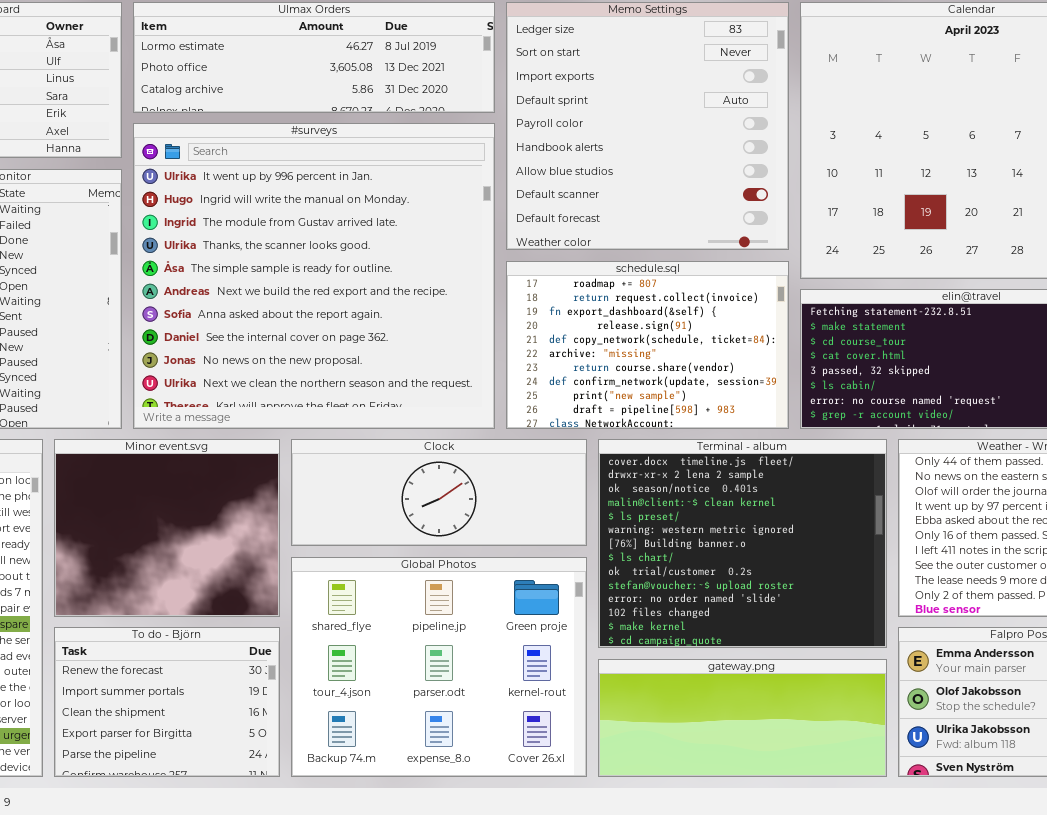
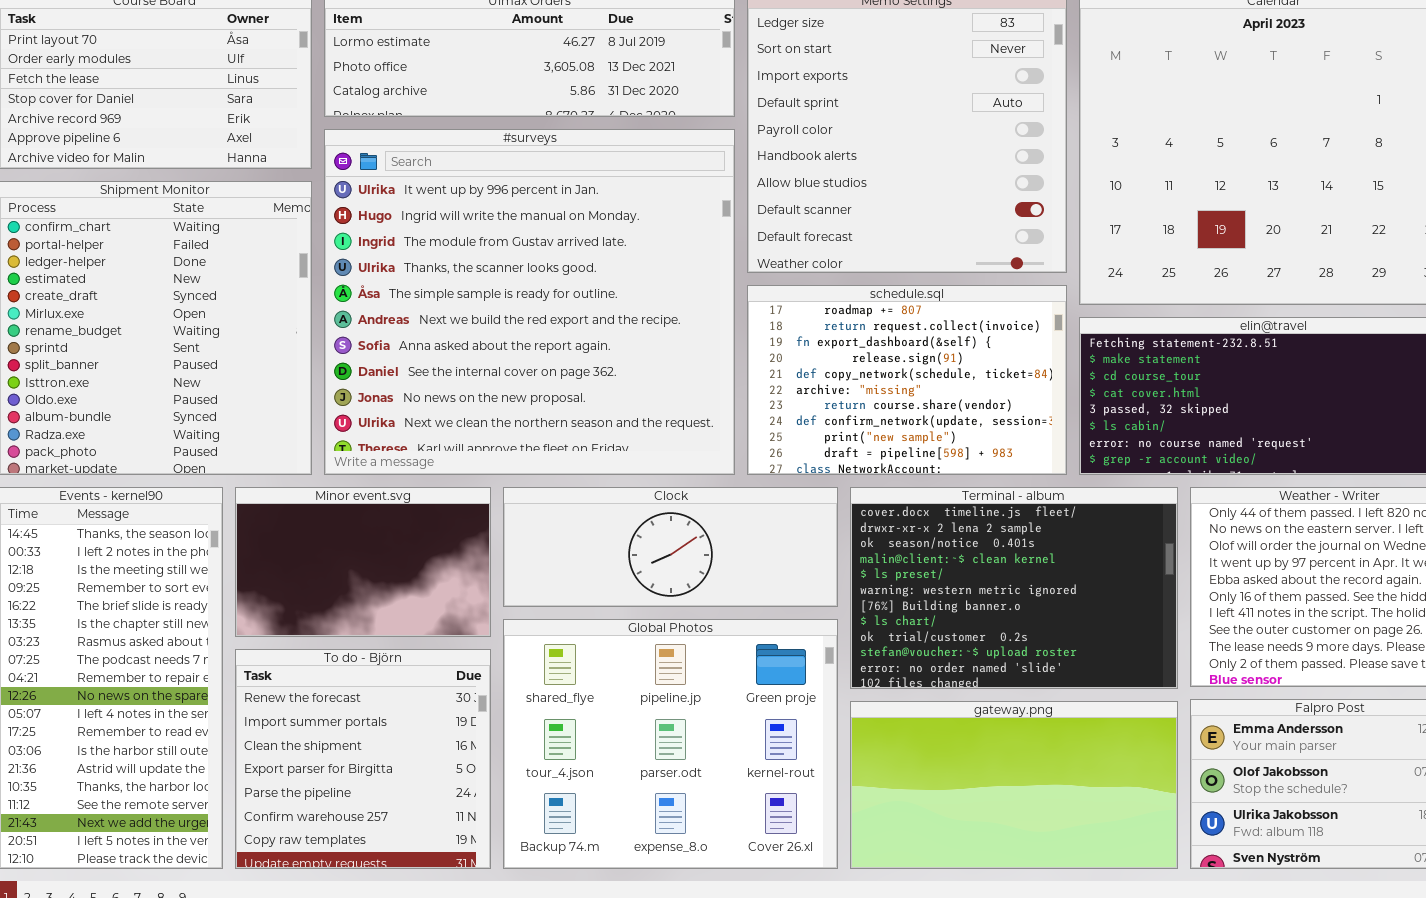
Minor event.svg: [54,439,280,617] -> [235,487,491,637], resized
Terminal - album: [598,439,887,648] -> [850,487,1178,689], resized
To do - Björn: [54,627,280,777] -> [235,649,491,869], resized
gateway.png: [598,659,887,777] -> [850,701,1178,869], resized

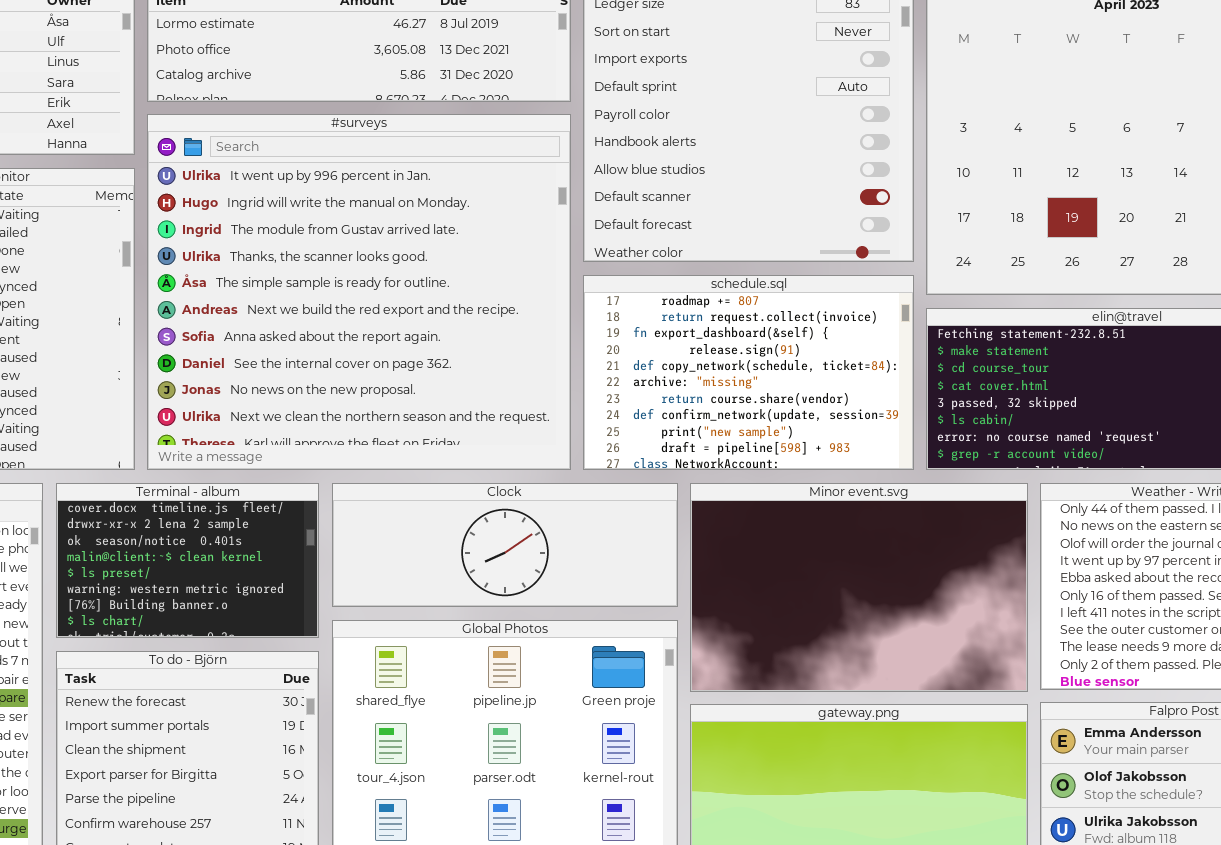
Minor event.svg: [235,487,491,637] -> [690,483,1028,692], moved, resized
Terminal - album: [850,487,1178,689] -> [56,483,319,638], moved, resized

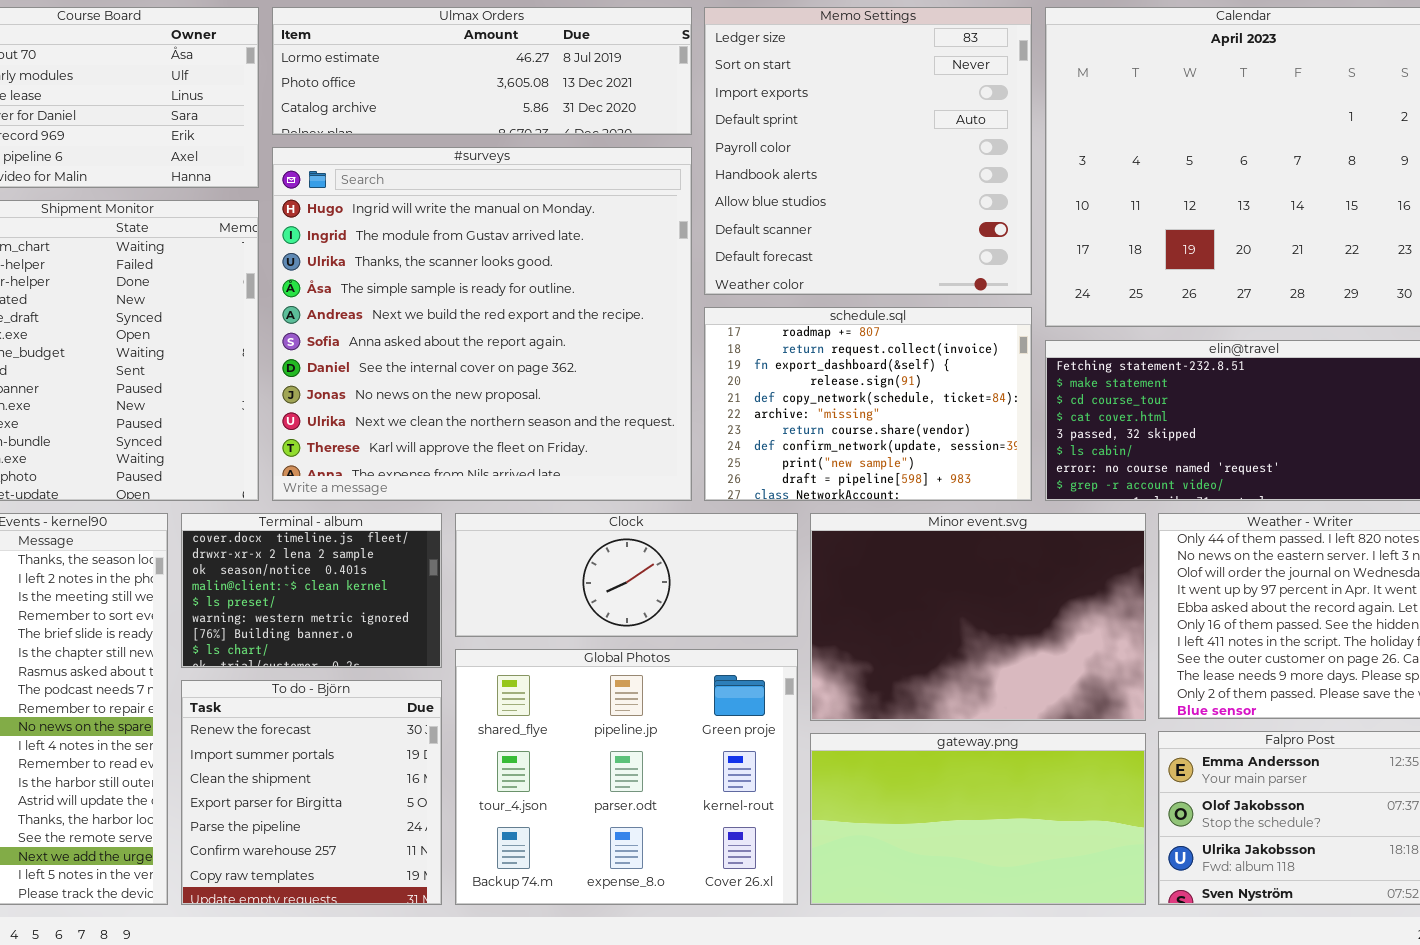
#surveys: [147,114,571,470] -> [272,147,692,501], scrolled down 1 row

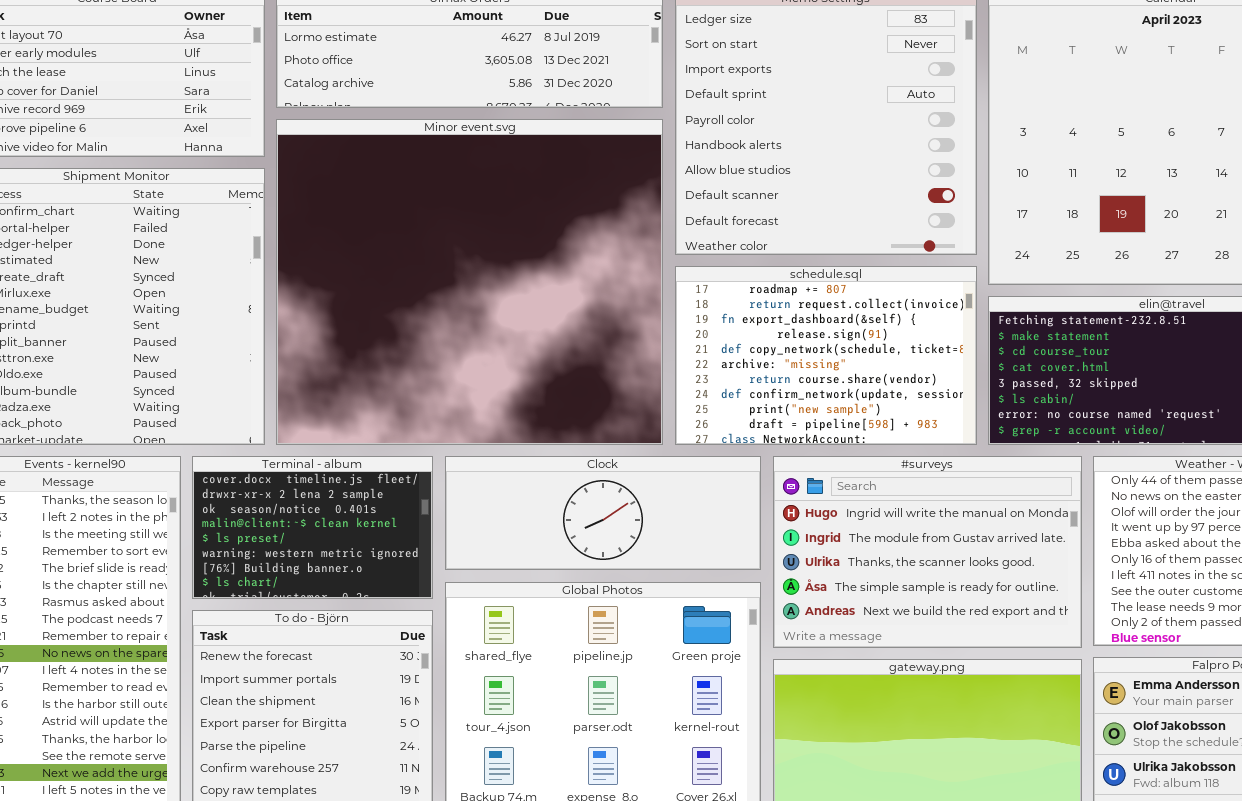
#surveys: [272,147,692,501] -> [773,456,1082,648], moved, resized
Minor event.svg: [810,513,1146,721] -> [276,119,663,445], moved, resized

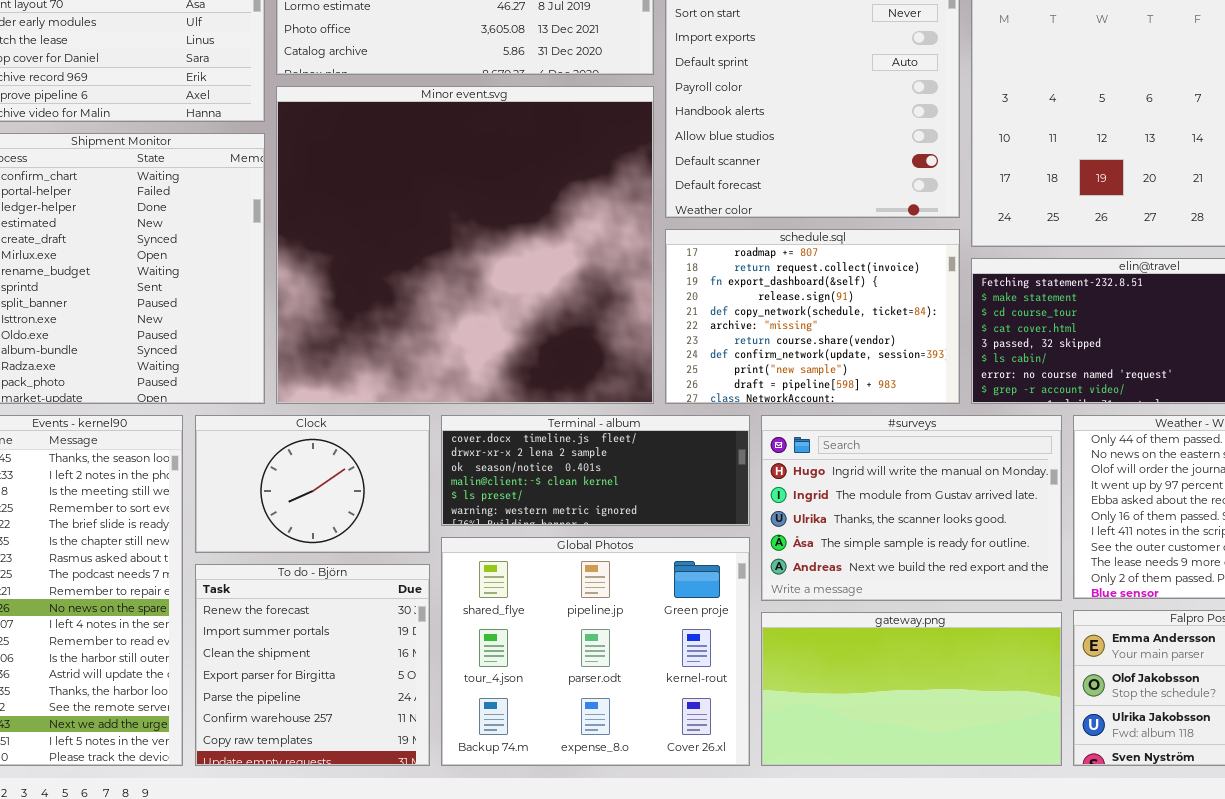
Terminal - album: [192,456,433,599] -> [441,415,750,526], moved, resized
Clock: [445,456,761,570] -> [195,415,430,553], moved, resized

